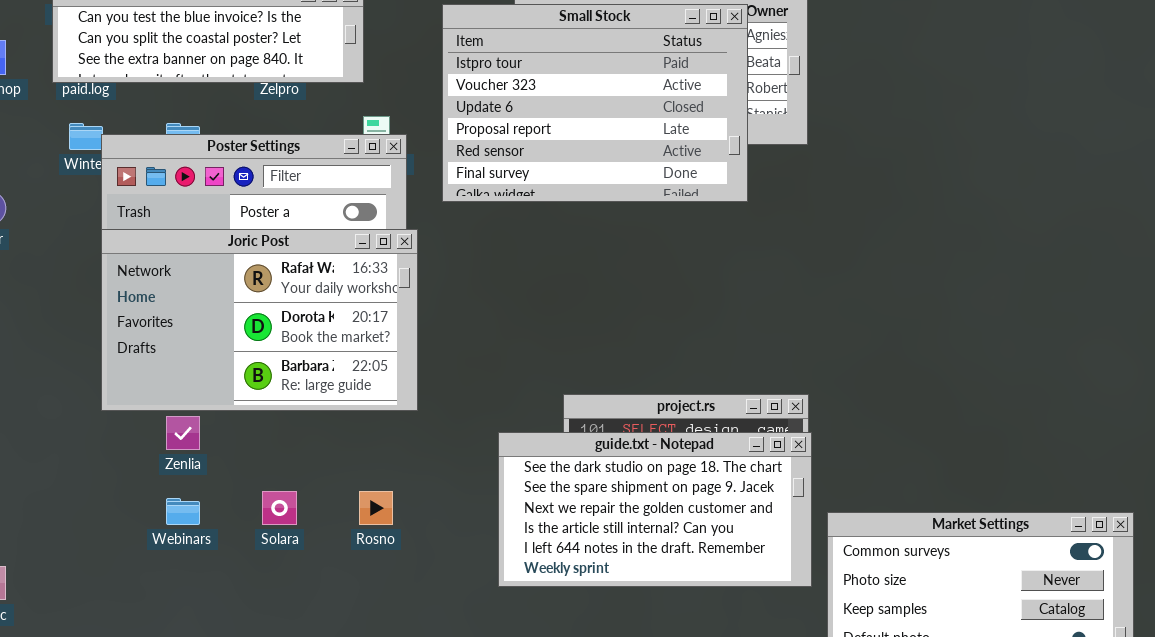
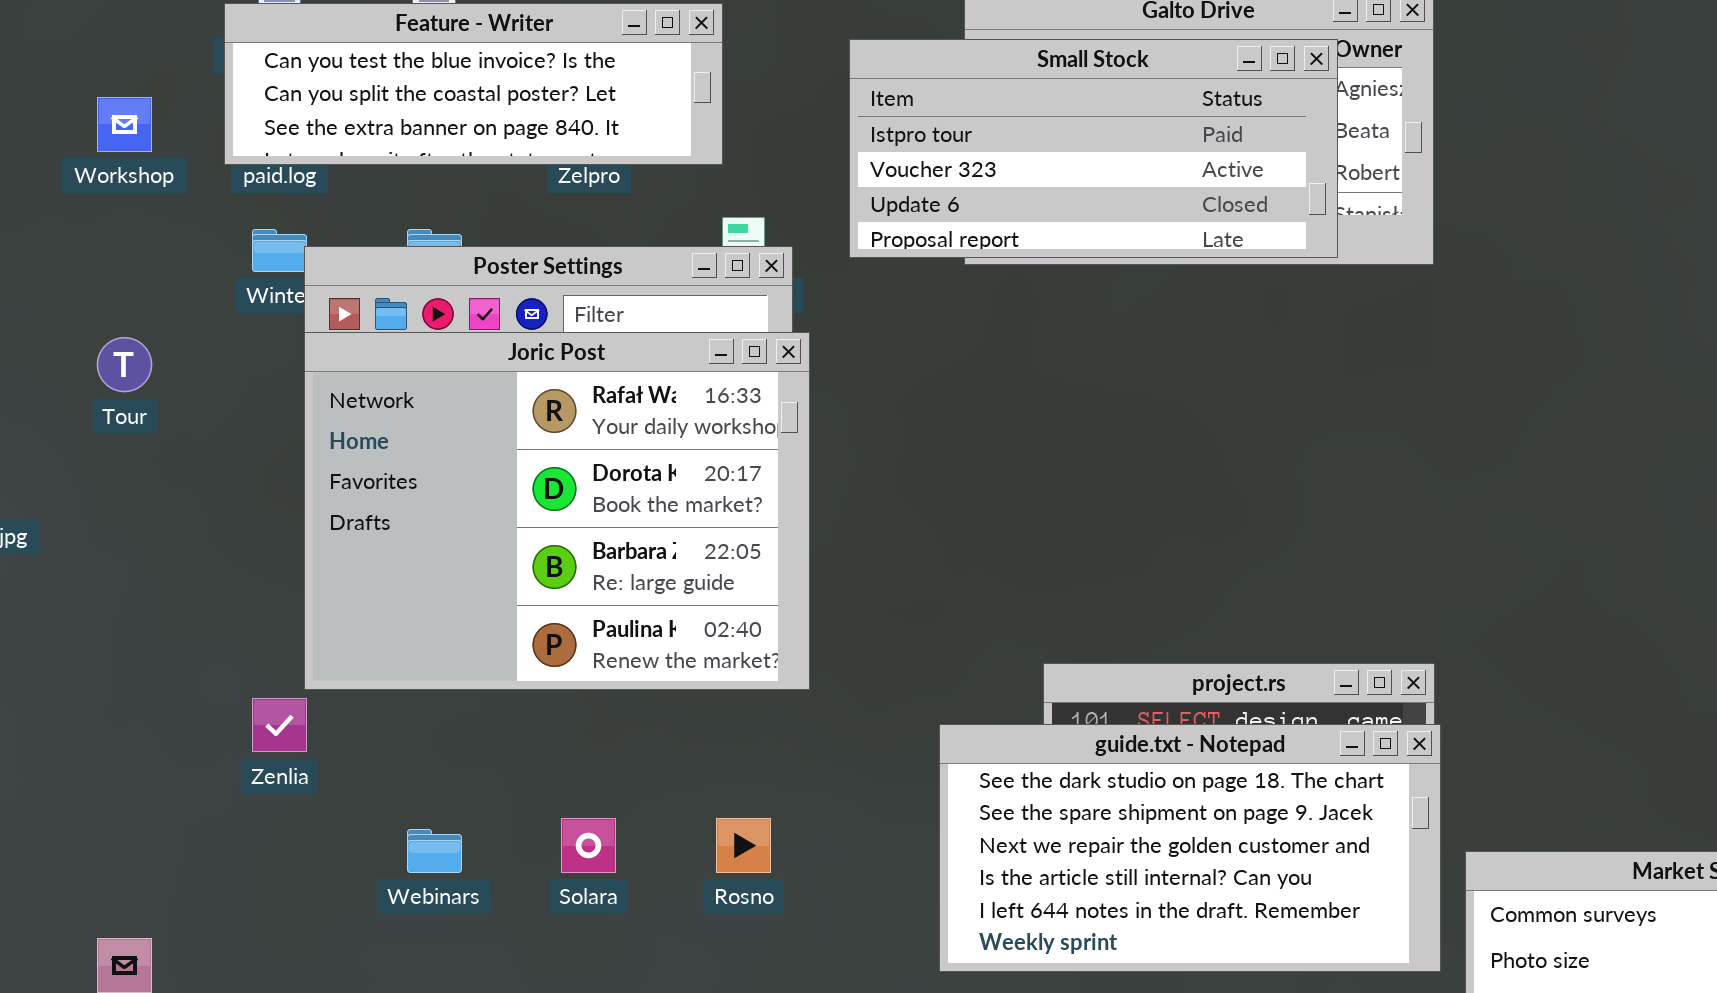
Small Stock: [442,4,748,202] -> [849,39,1338,258], resized
Joric Post: [101,229,418,411] -> [304,332,810,690], resized
Zenlia: [166,416,200,450] -> [252,698,307,752], moved

